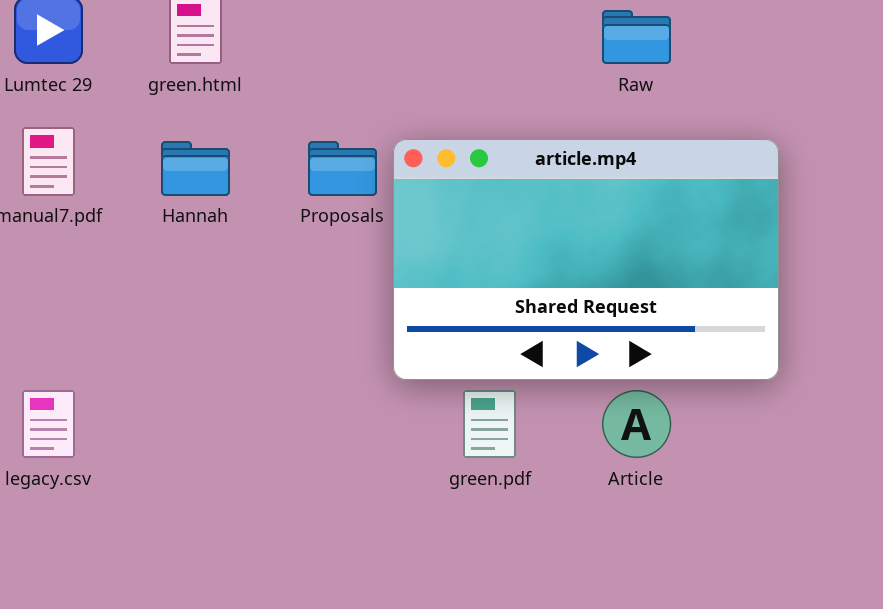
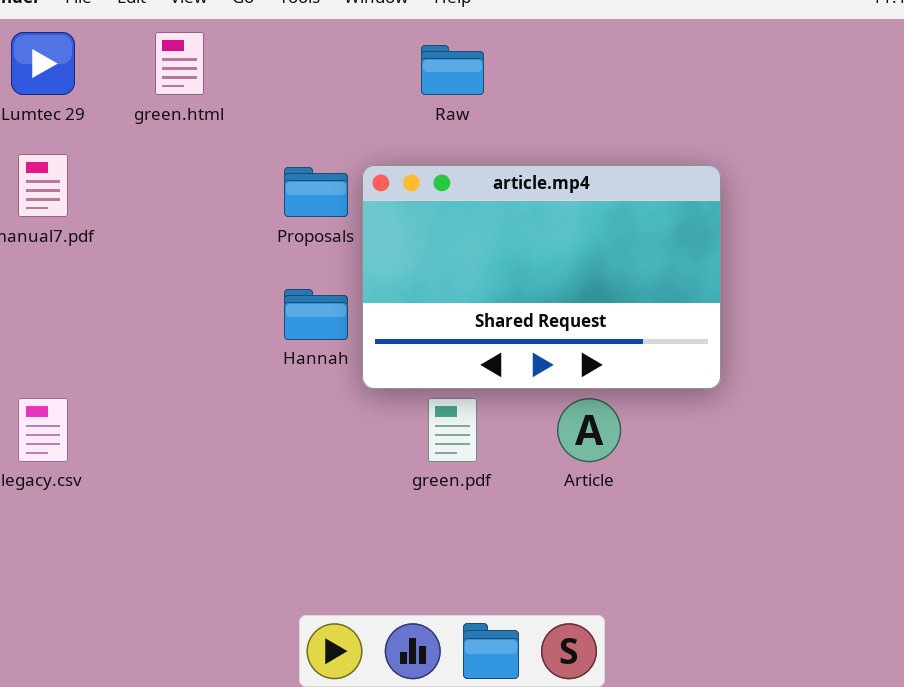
Raw: [602,10,671,64] -> [421,45,484,95], moved
Hannah: [161,141,230,196] -> [284,289,348,340], moved

